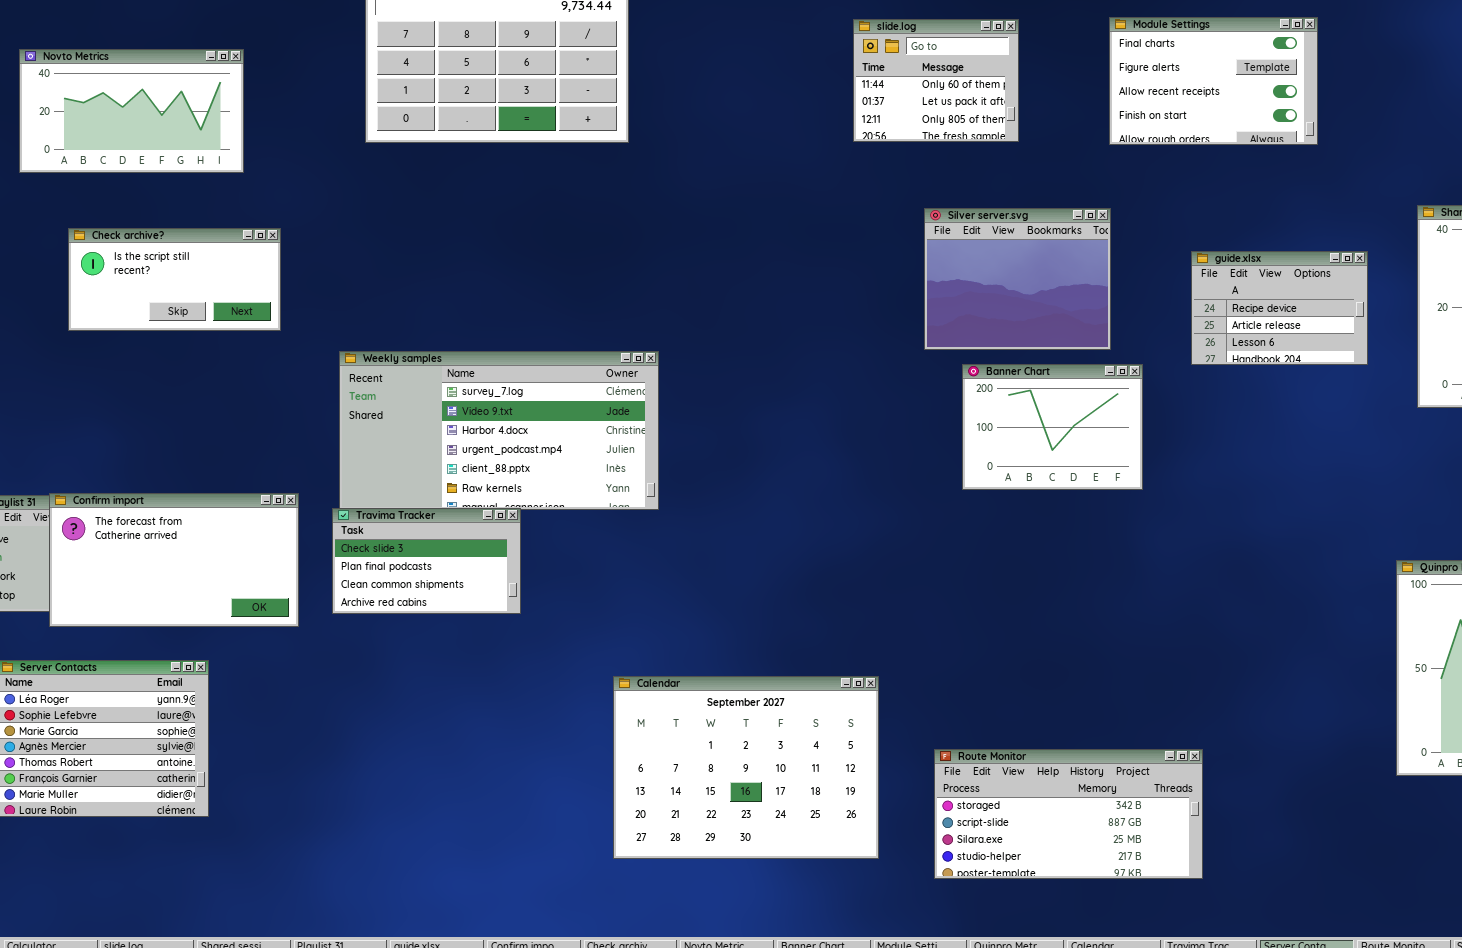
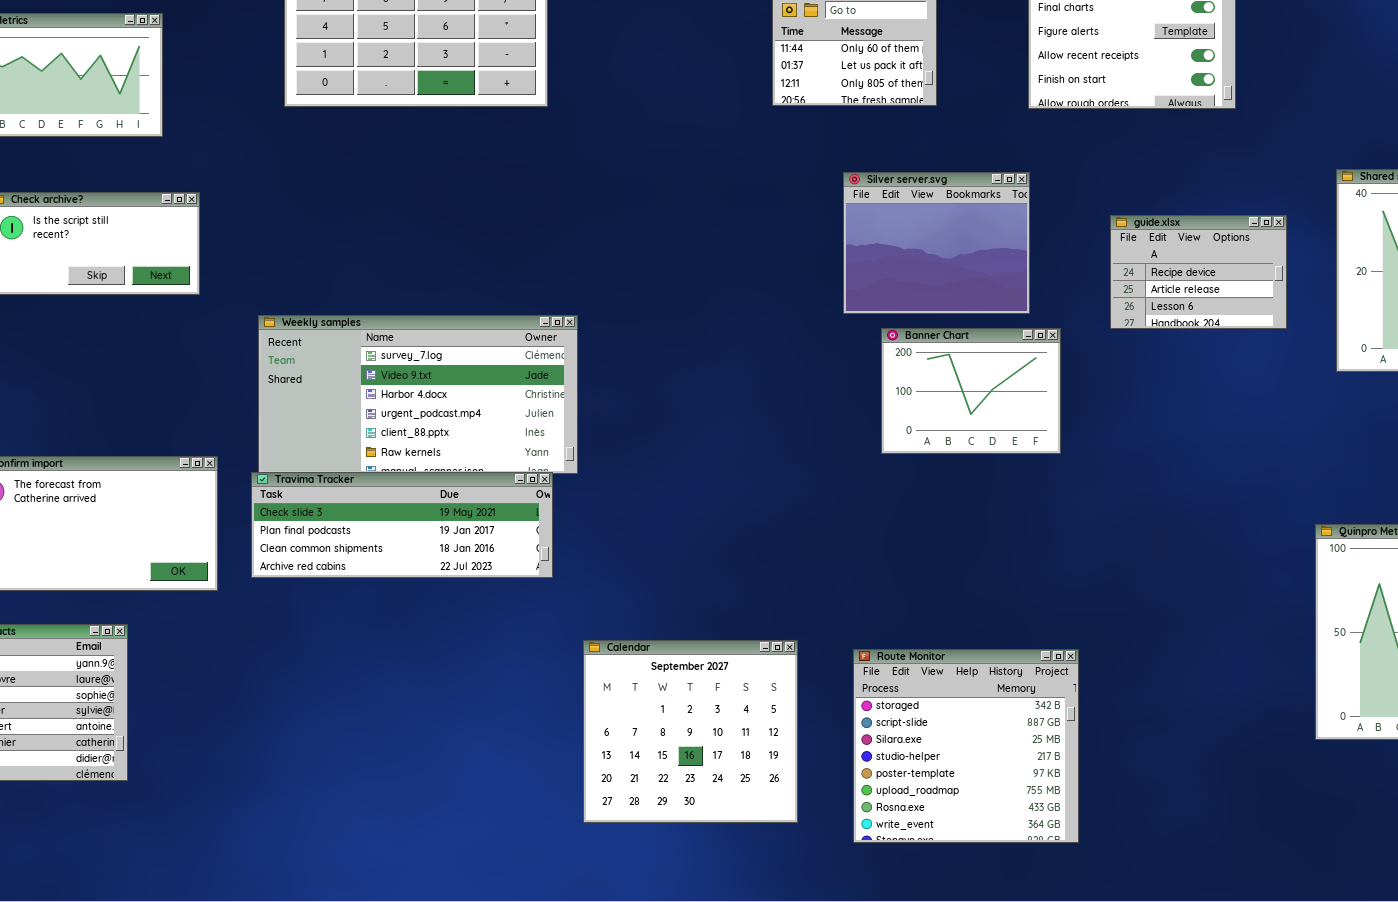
Travima Tracker: [332,508,521,614] -> [251,472,553,578], resized
Calendar: [613,676,879,859] -> [583,640,798,823], resized
Route Monitor: [934,749,1203,879] -> [853,649,1079,843], resized

